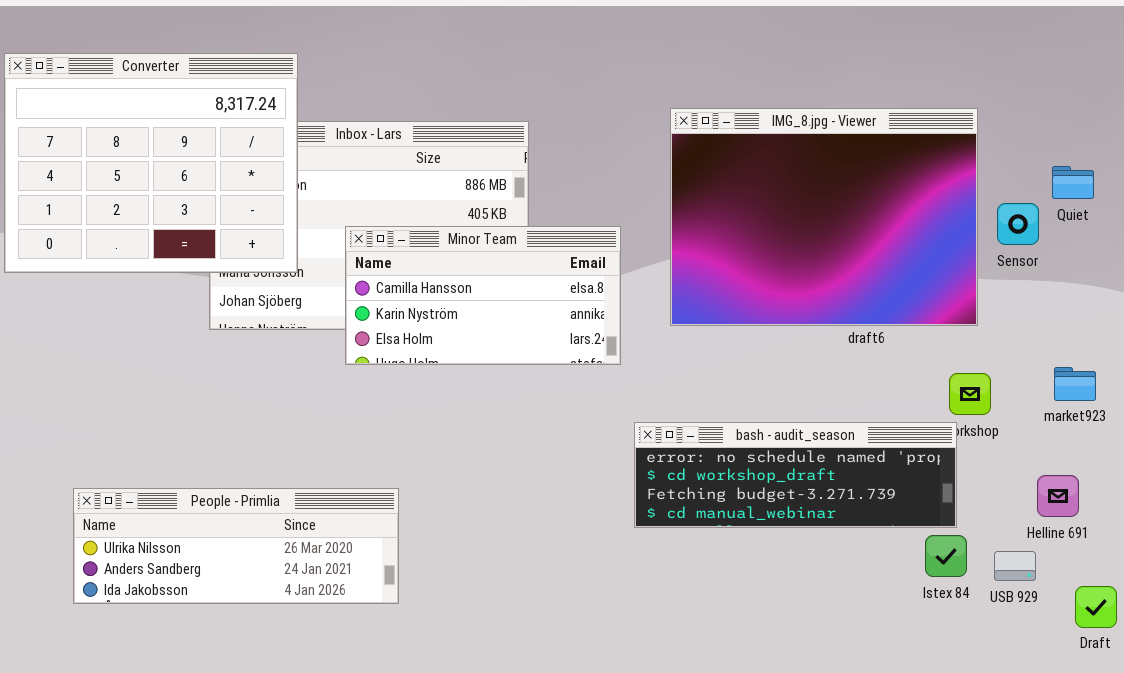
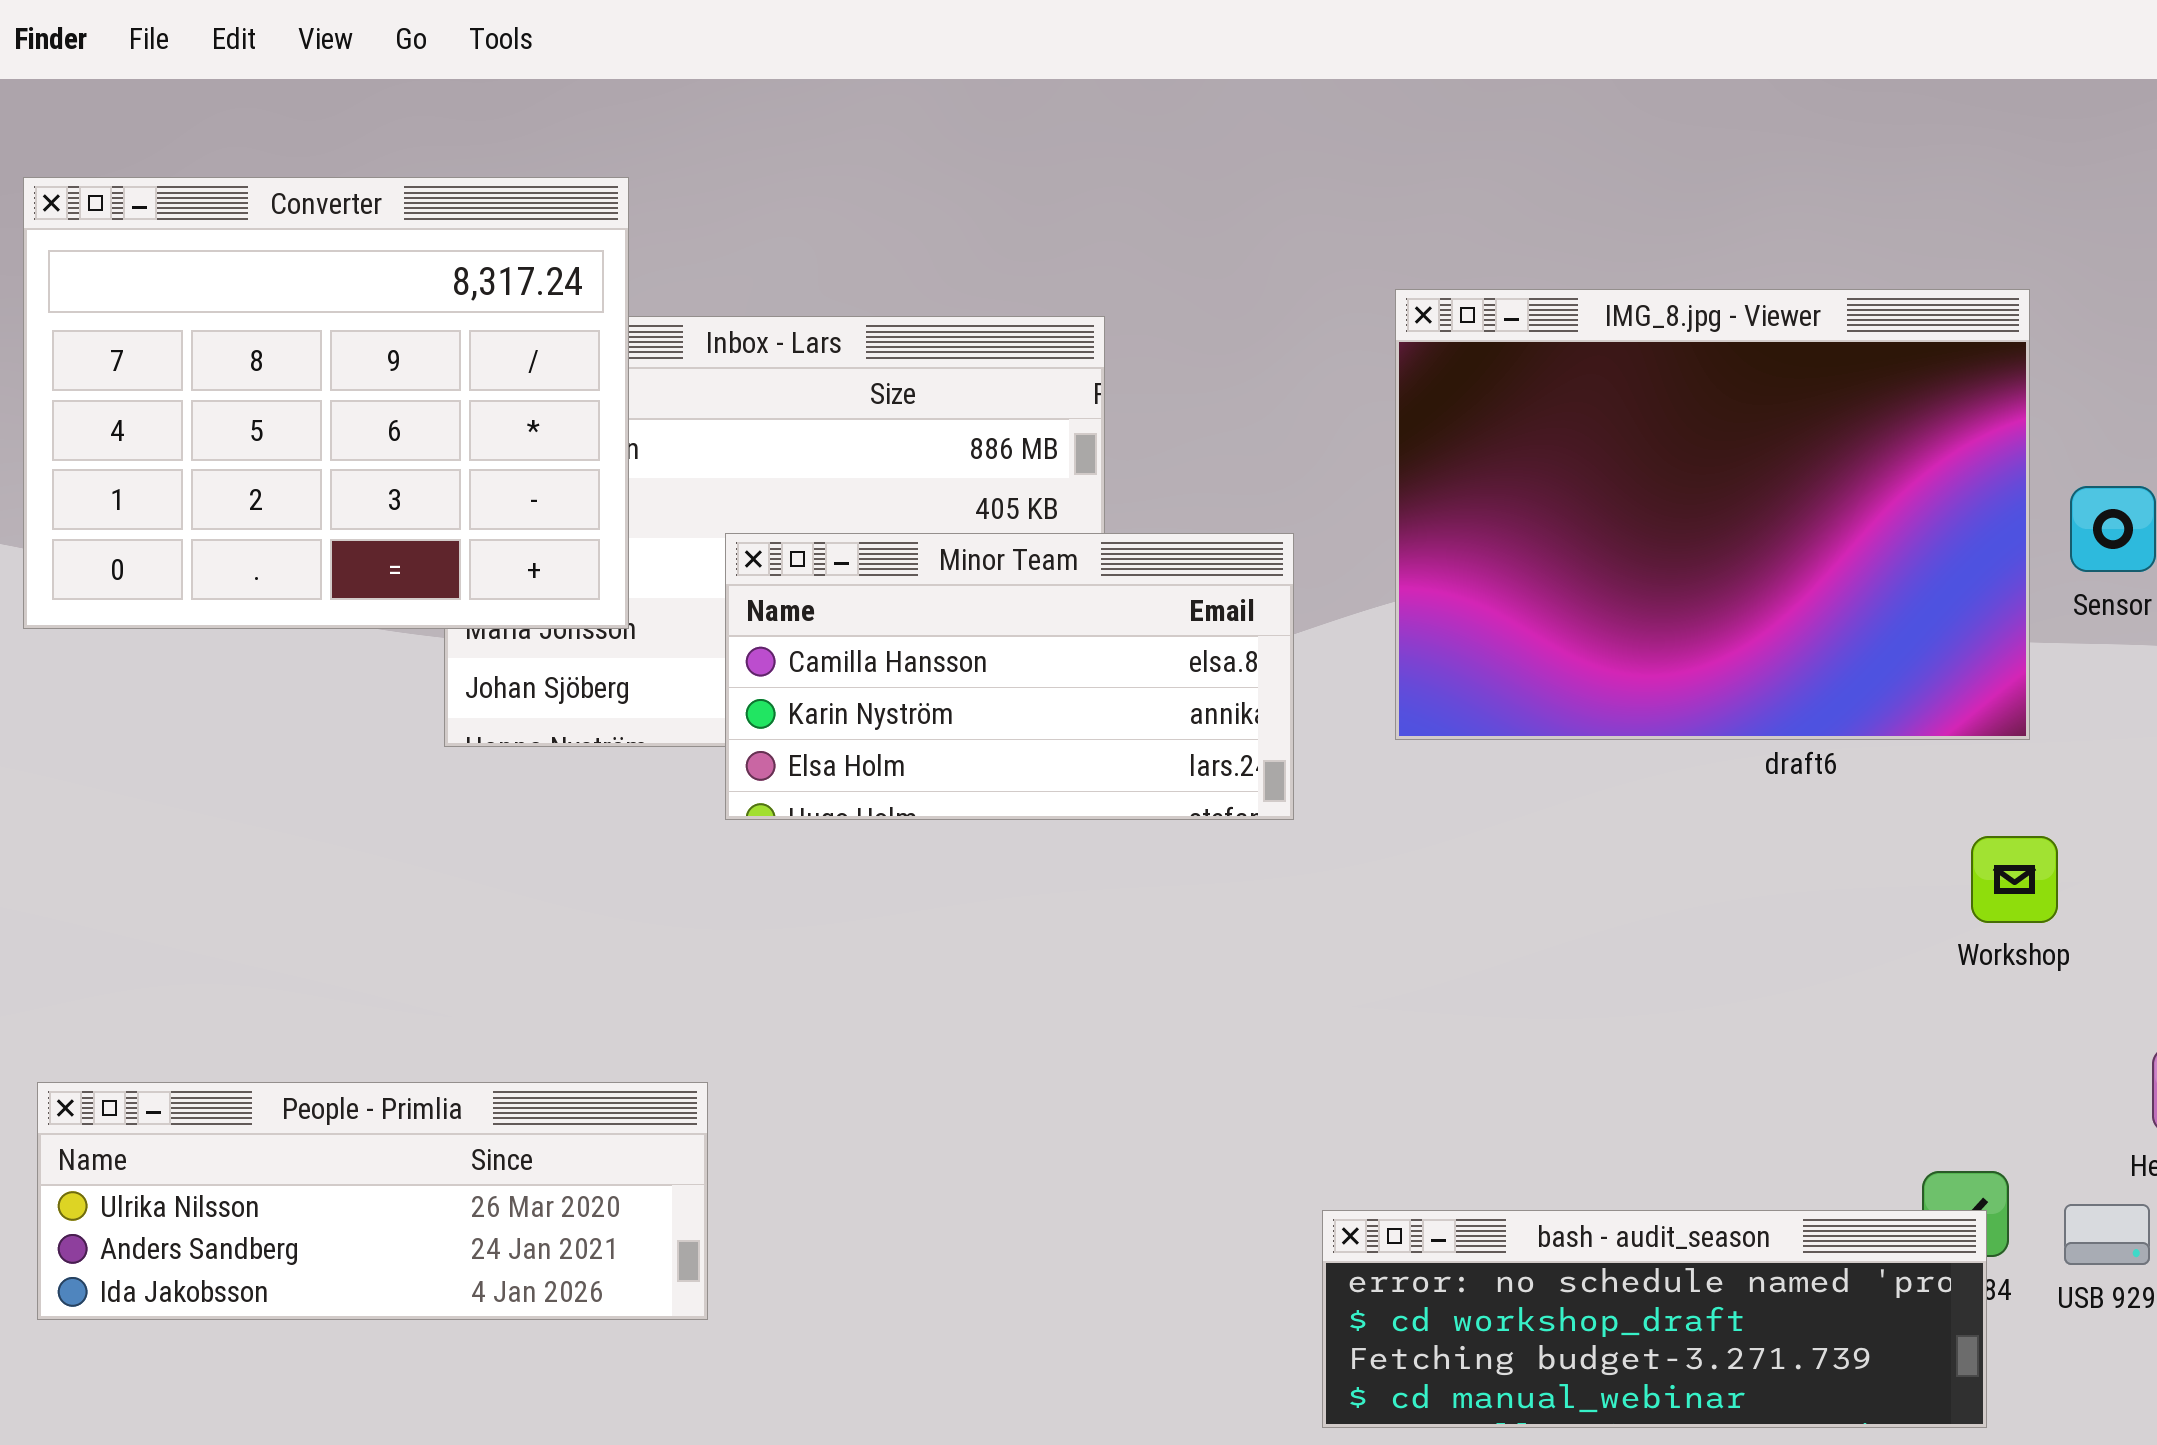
bash - audit_season: [634,422,957,528] -> [1322,1210,1987,1428], moved
People - Primlia: [73,488,399,604] -> [37,1082,708,1320], moved

